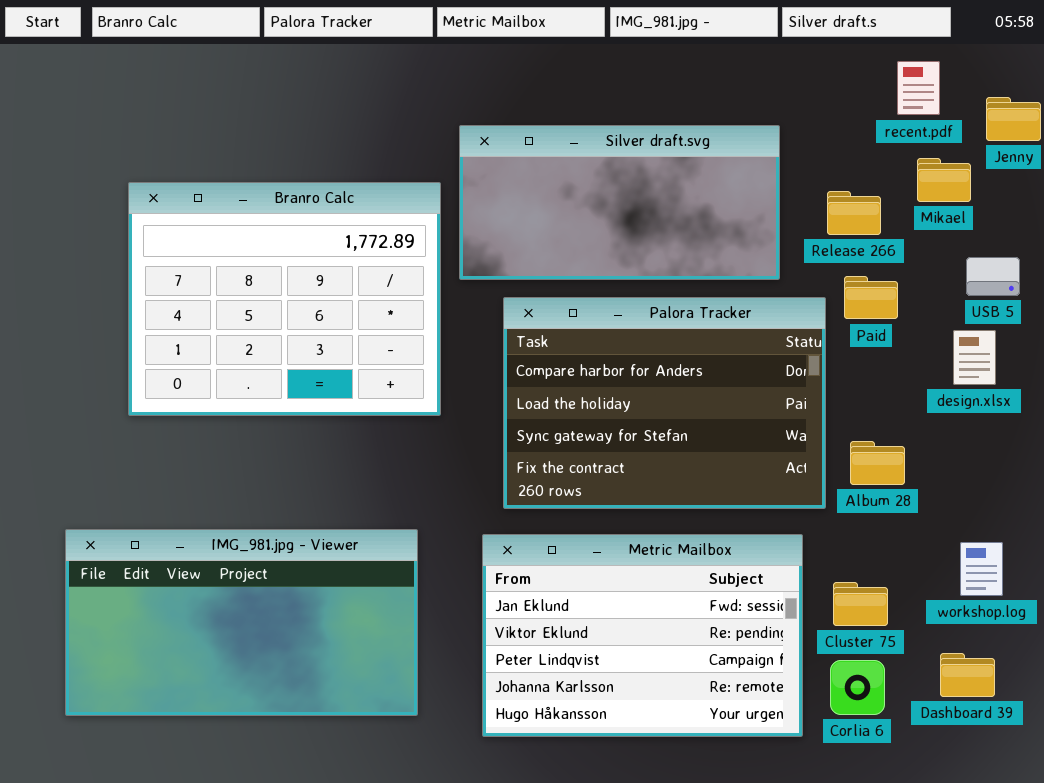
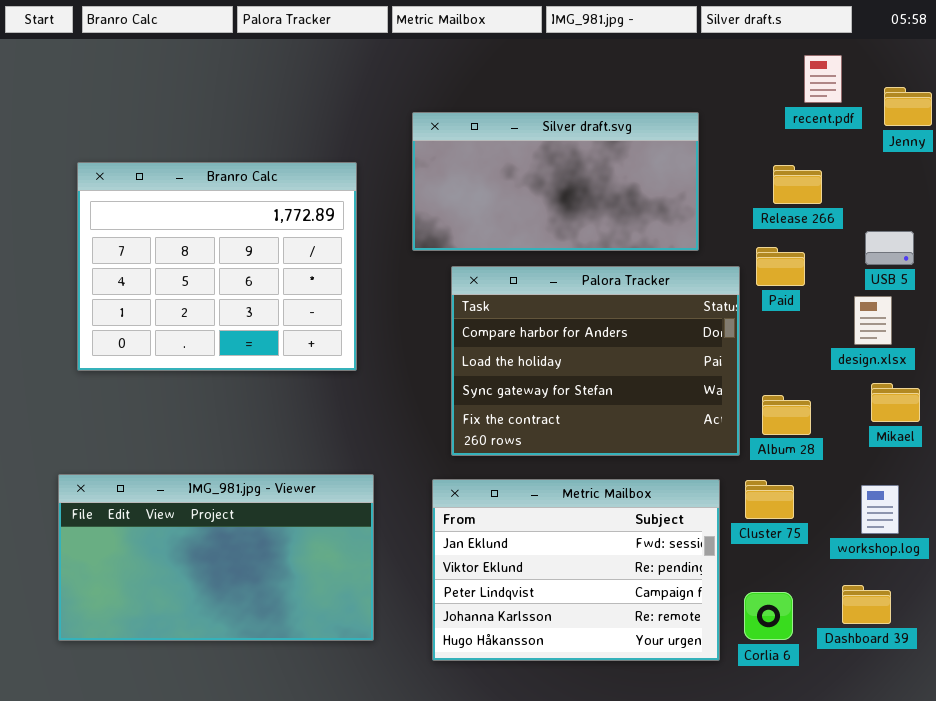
Mikael: [917,158,971,202] -> [871,383,920,422], moved
Branro Calc: [128,182,441,416] -> [77,162,357,371], moved
Release 266: [827,191,881,235] -> [773,165,822,204], moved
Cluster 75: [833,582,888,626] -> [745,480,794,519], moved

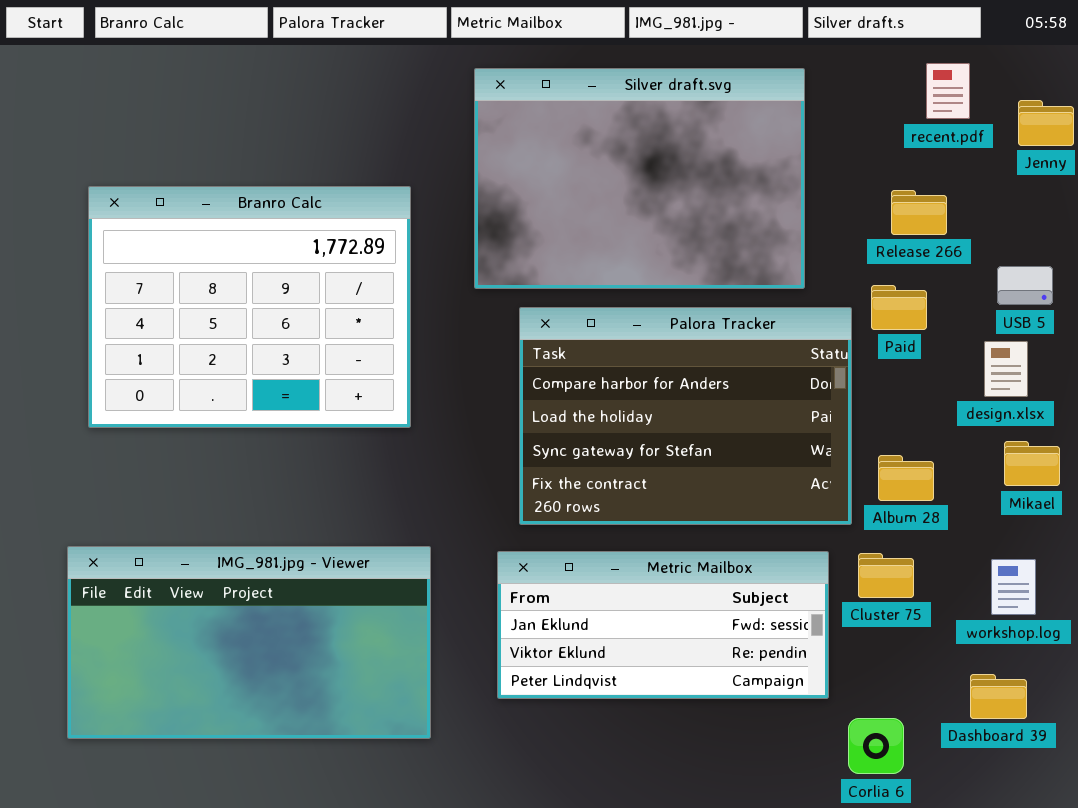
Silver draft.svg: [412,112,699,251] -> [474,68,805,289], resized
Metric Mailbox: [432,479,720,661] -> [497,551,829,699], resized
Corlia 6: [744,592,793,640] -> [848,718,904,774], moved

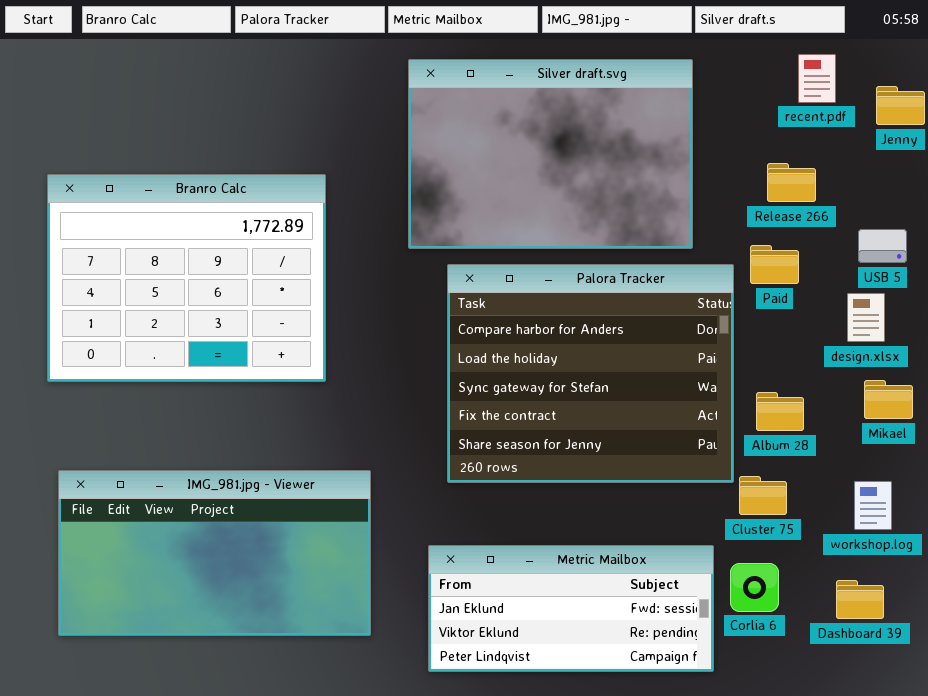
Branro Calc: [88,186,411,428] -> [47,174,326,382], moved
Palora Tracker: [519,307,852,525] -> [447,264,734,483], resized
Metric Mailbox: [497,551,829,699] -> [428,545,714,672], moved
Corlia 6: [848,718,904,774] -> [730,563,779,612], moved

